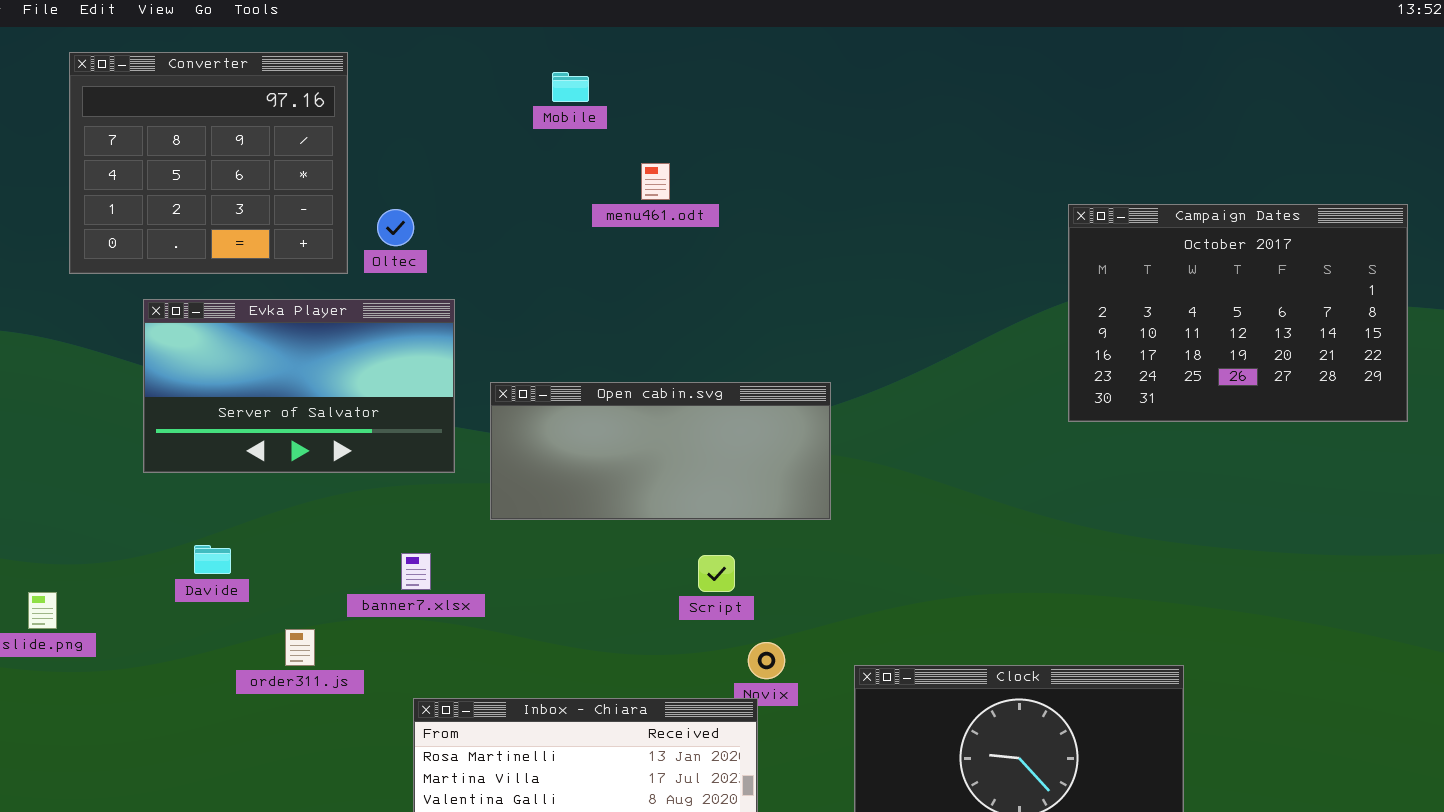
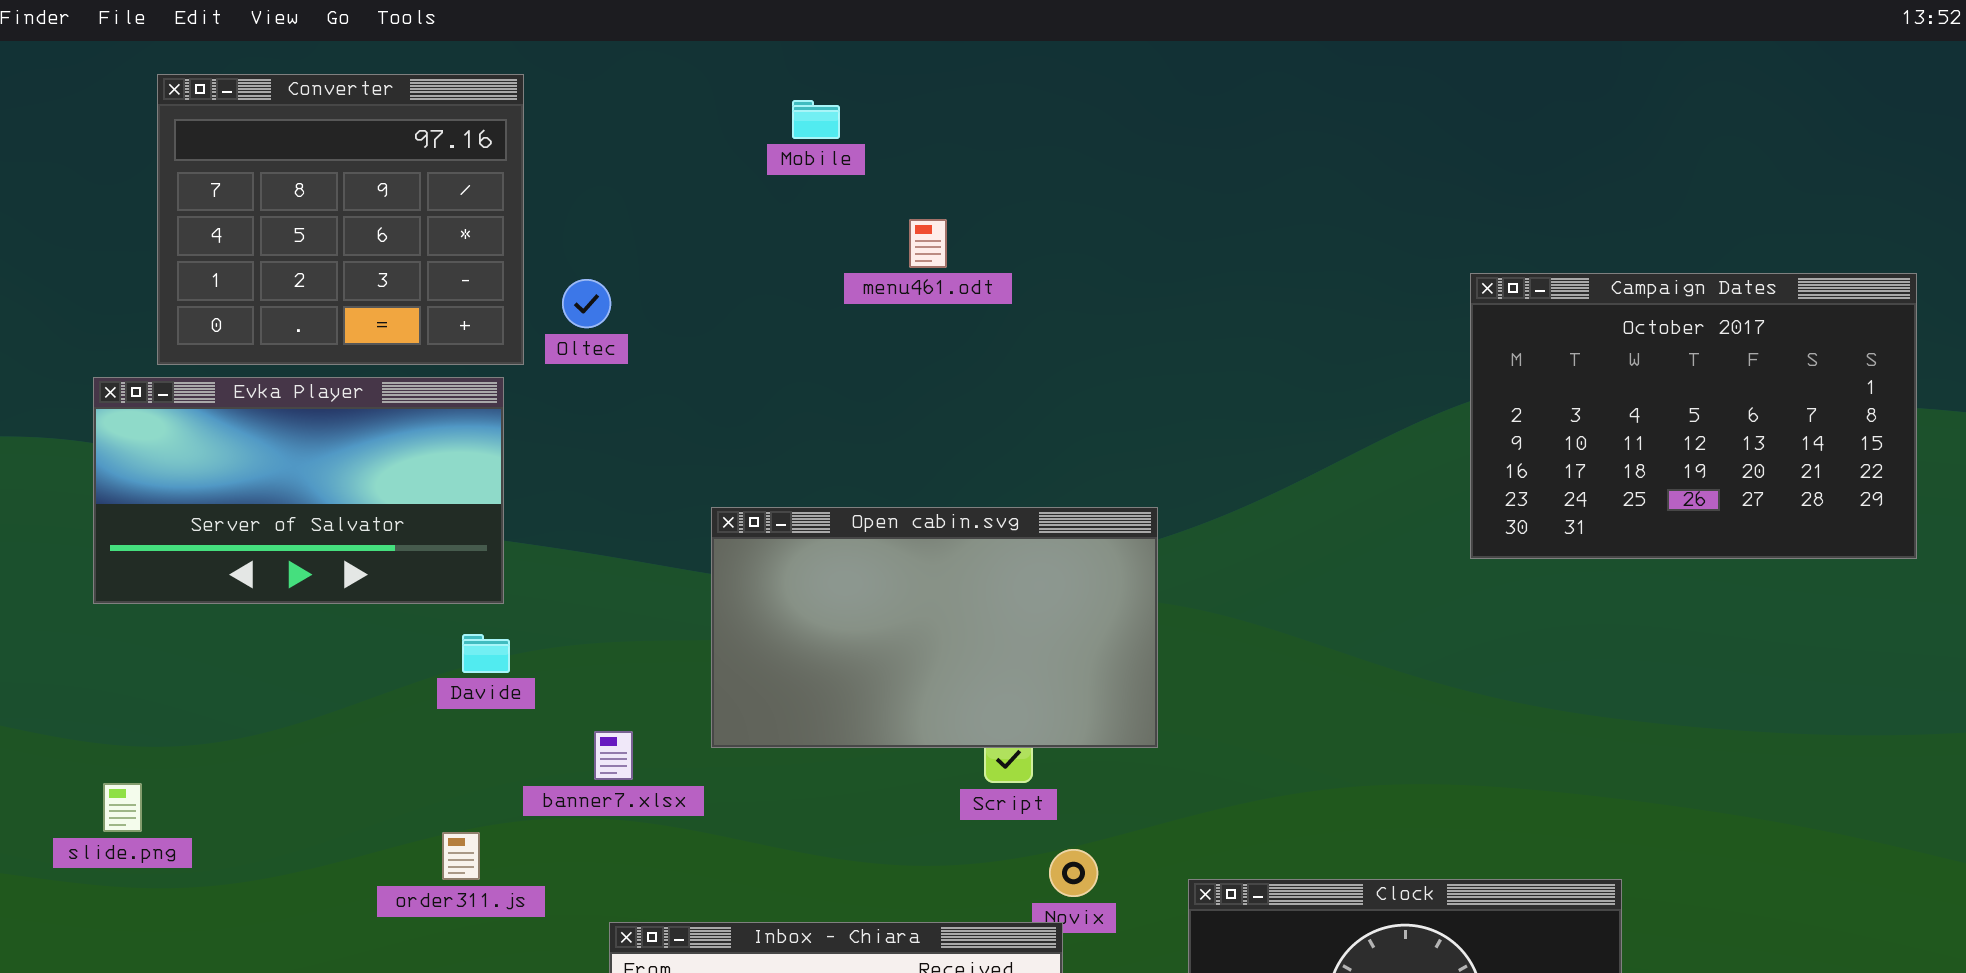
Evka Player: [143,299,455,473] -> [93,377,504,604], moved
Open cabin.svg: [490,382,831,520] -> [711,507,1158,748], resized
Davide: [194,545,231,574] -> [462,634,510,673], moved

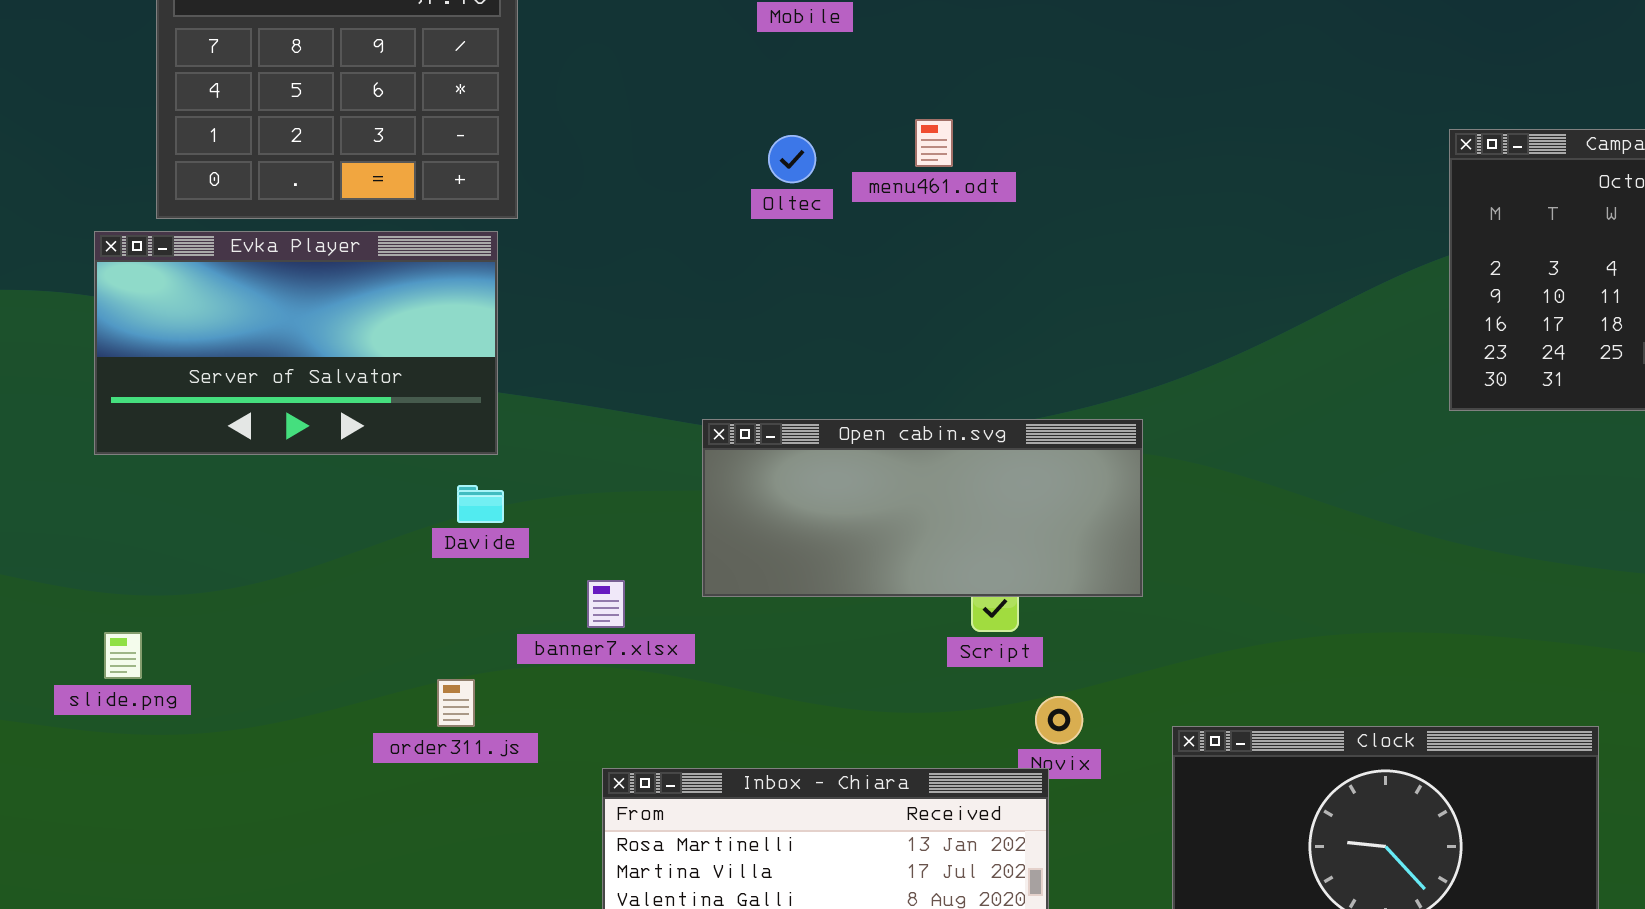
menu461.odt: [909,219,947,268] -> [915,119,953,167], moved
Oltec: [562,279,611,328] -> [768,135,816,183], moved
Open cabin.svg: [711,507,1158,748] -> [702,419,1143,597], resized

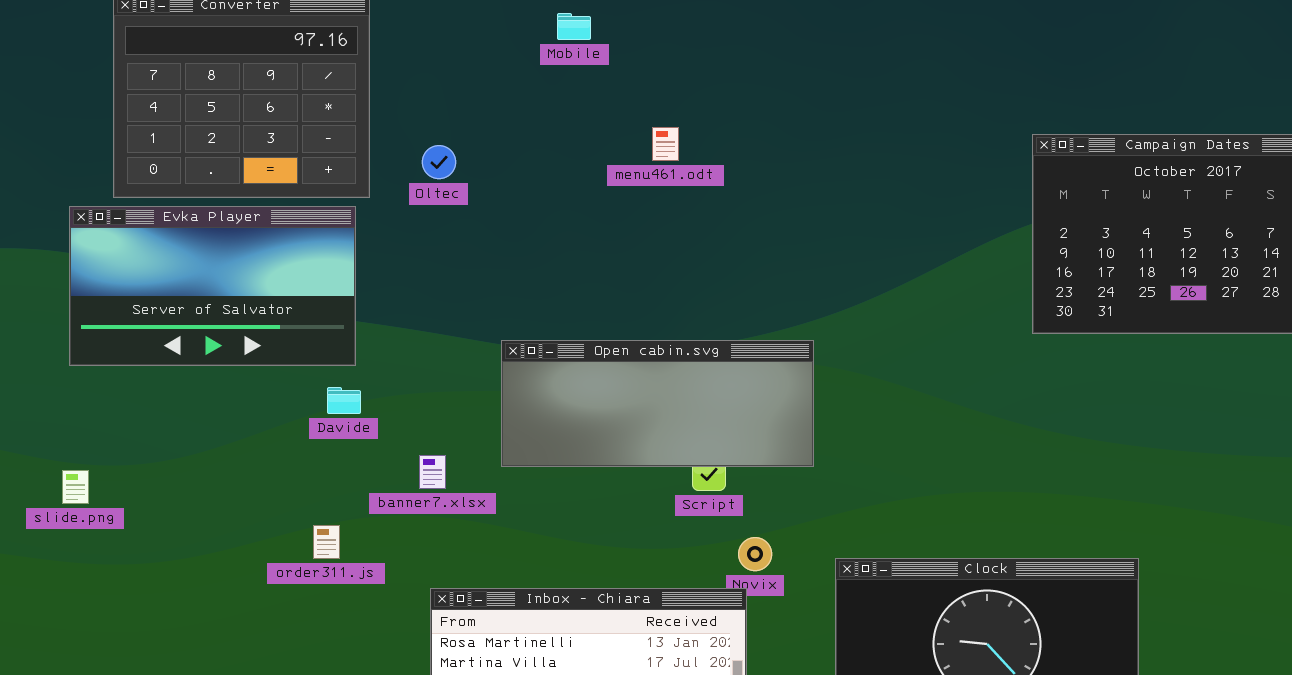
Oltec: [768,135,816,183] -> [422,145,456,179], moved
slide.png: [104,632,142,679] -> [62,470,89,504], moved

